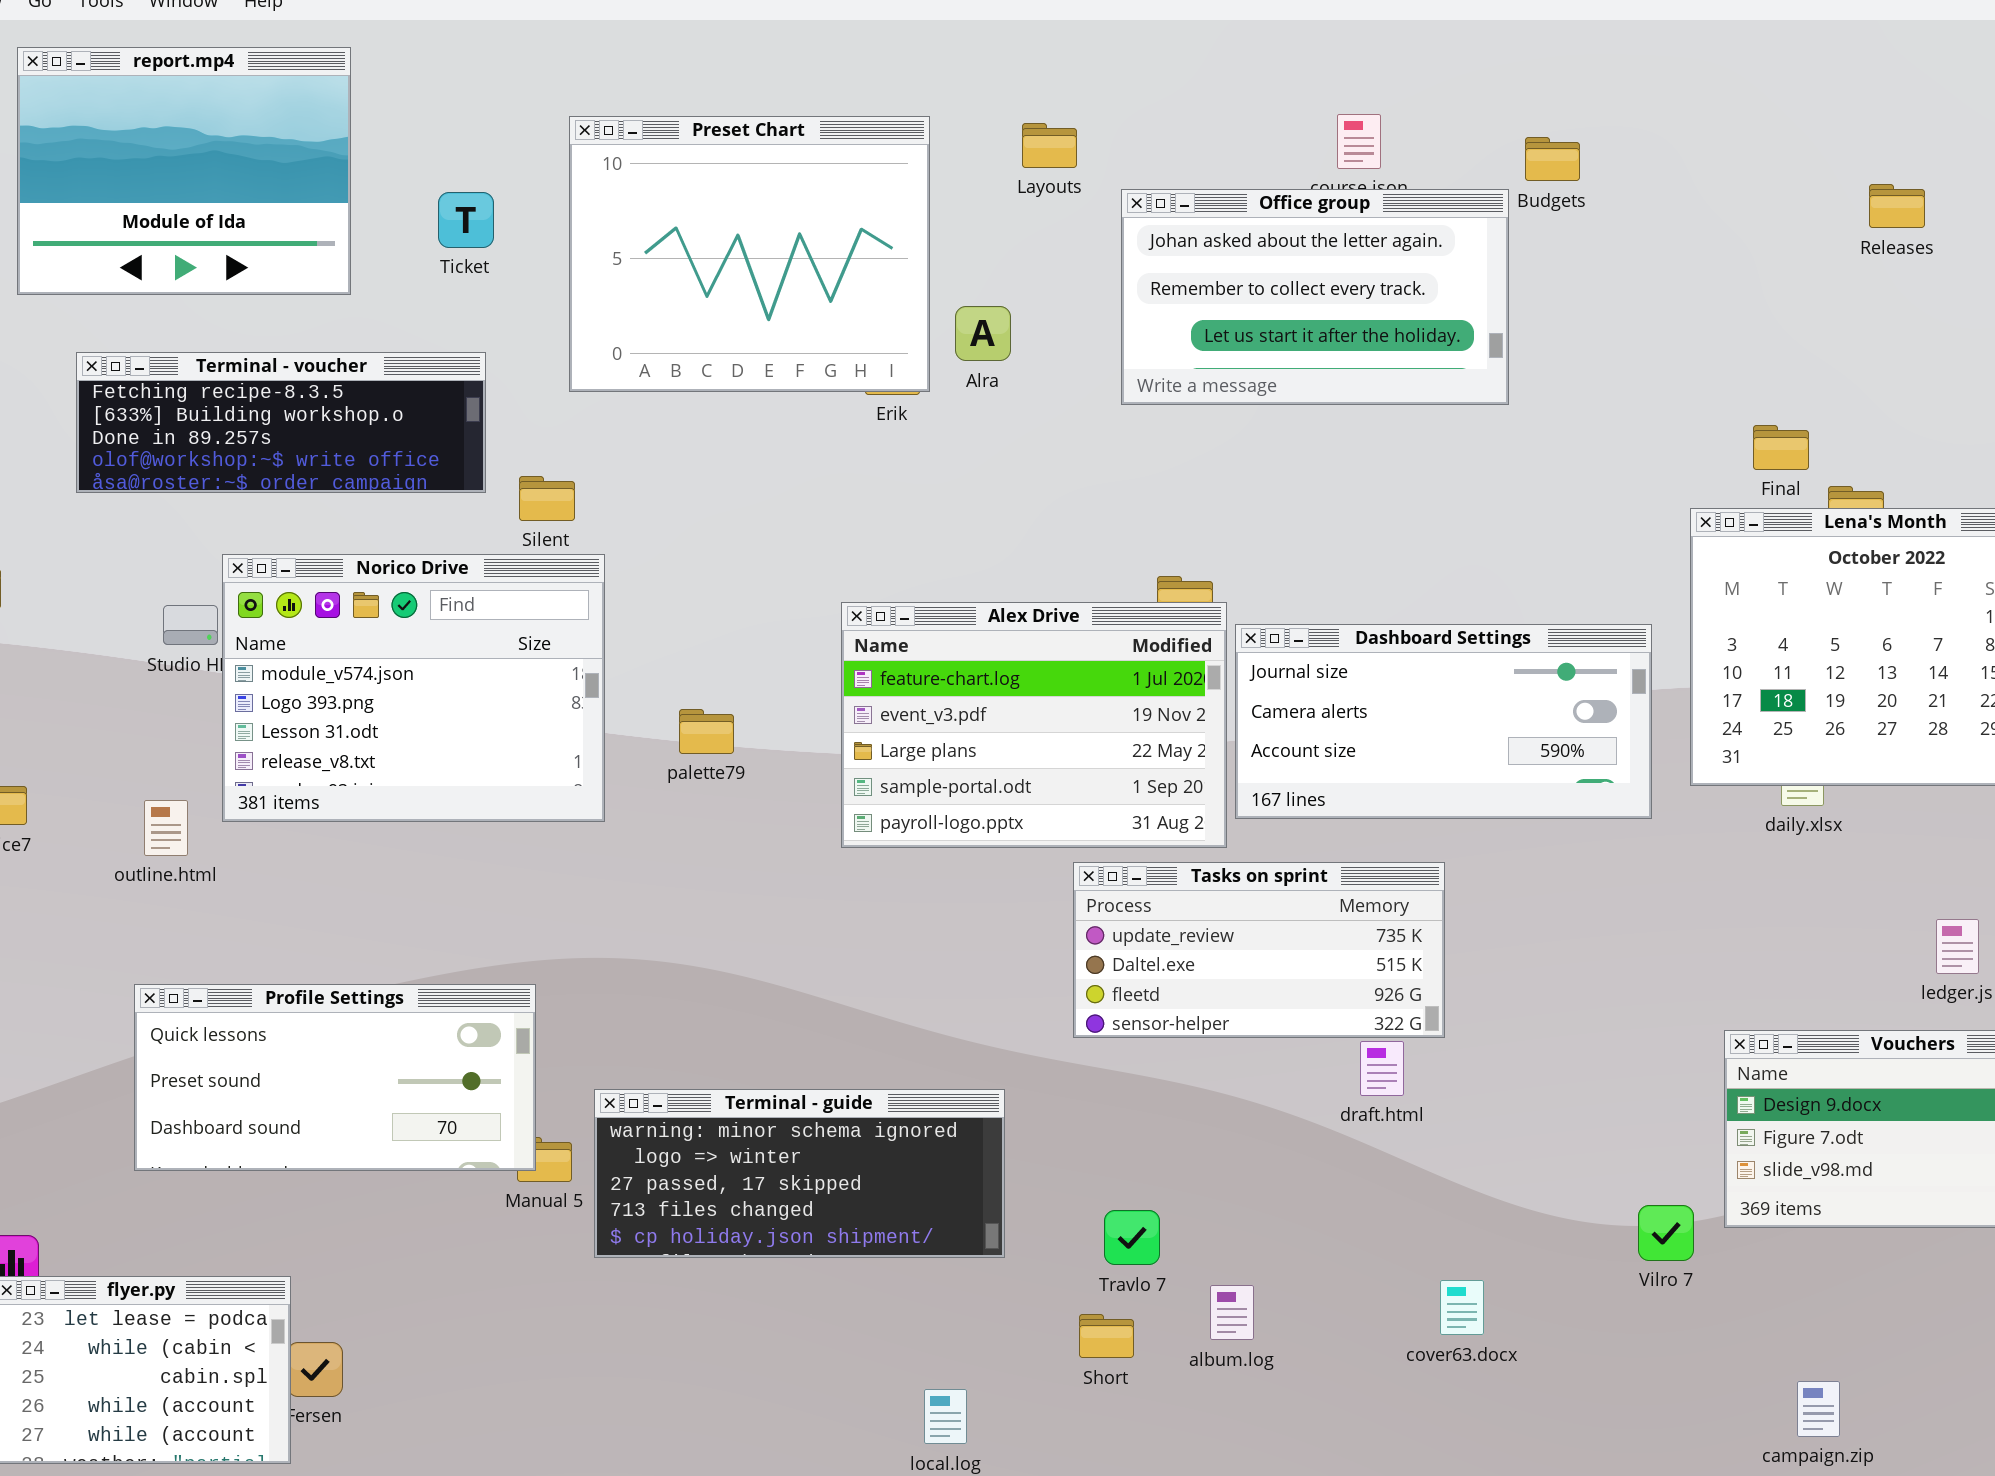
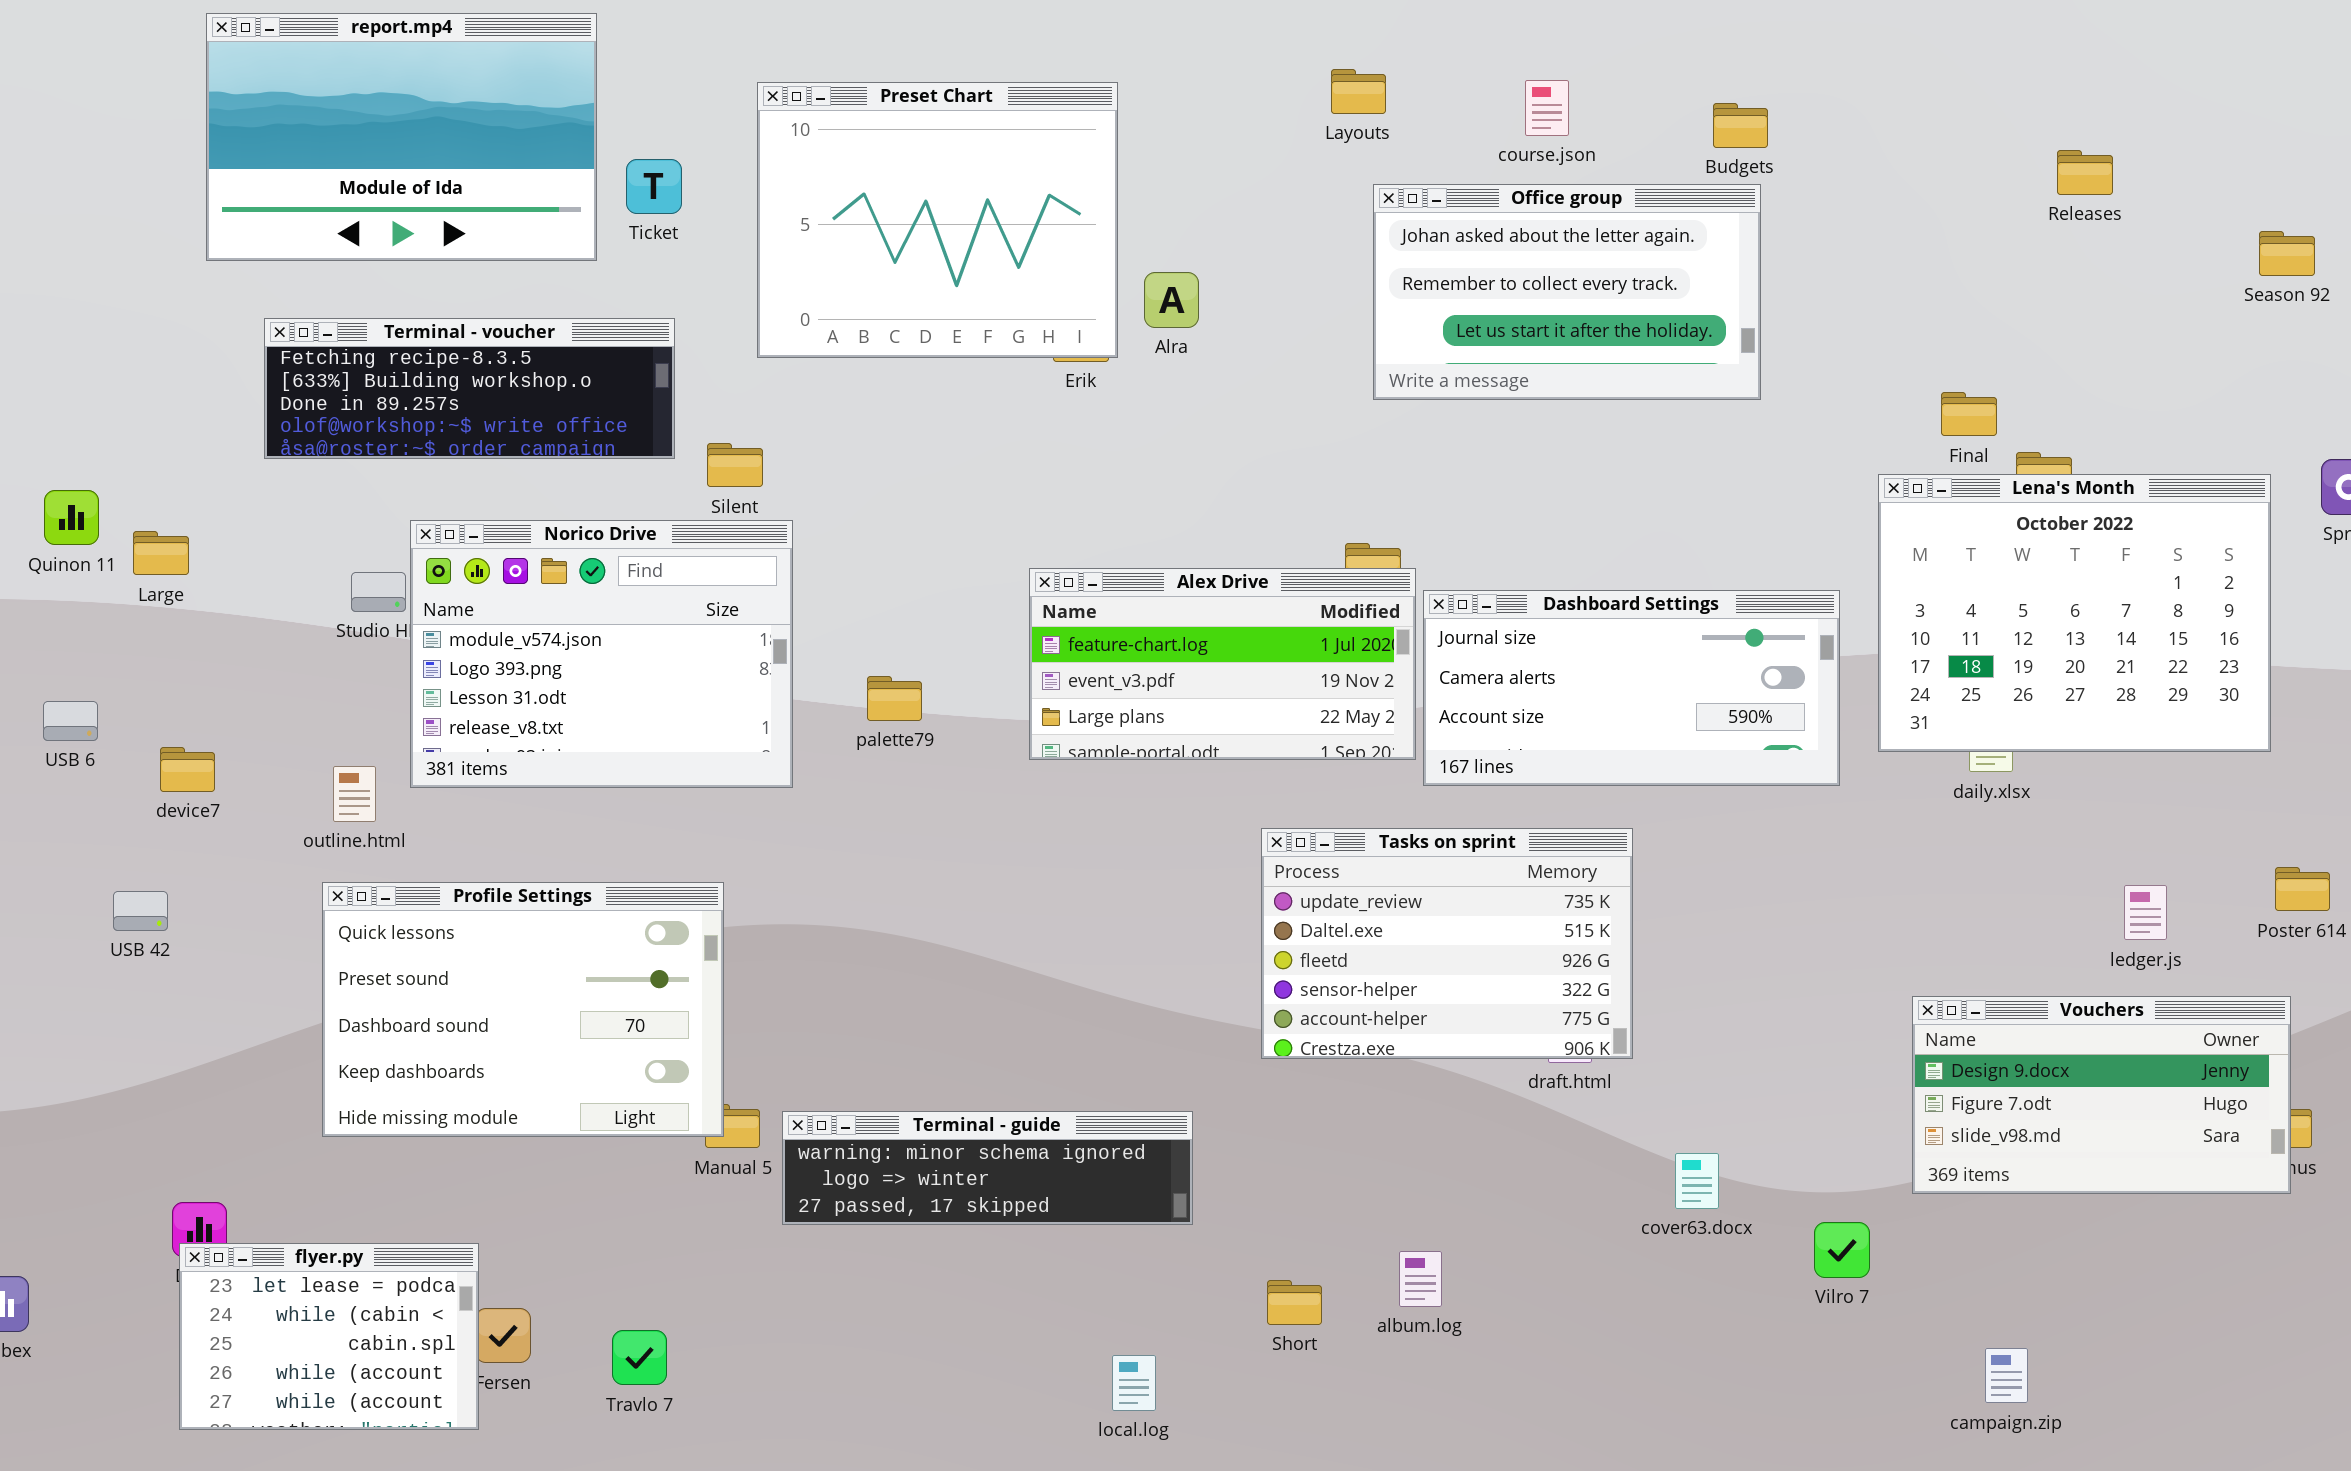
report.mp4: [17,47,351,295] -> [206,13,597,261], resized
Layouts: [1022,123,1077,168] -> [1331,69,1386,114], moved
Office group: [1121,189,1509,405] -> [1373,184,1761,400], moved
Alex Drive: [841,602,1227,848] -> [1029,568,1416,760], resized
Tasks on sprint: [1073,862,1445,1038] -> [1261,828,1633,1059], resized
Profile Settings: [134,984,536,1171] -> [322,882,724,1137], resized
Terminal - guide: [594,1089,1005,1258] -> [782,1111,1193,1225], resized
Vilro 7: [1638,1205,1694,1261] -> [1814,1222,1870,1278], moved
Travlo 7: [1104,1210,1160,1265] -> [612,1330,667,1385], moved
cover63.docx: [1440,1280,1484,1335] -> [1675,1153,1719,1209], moved

